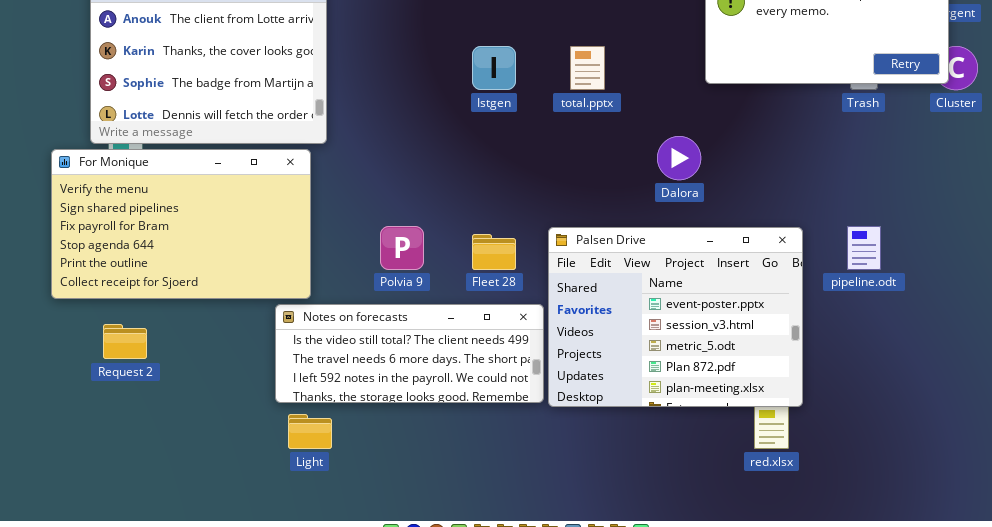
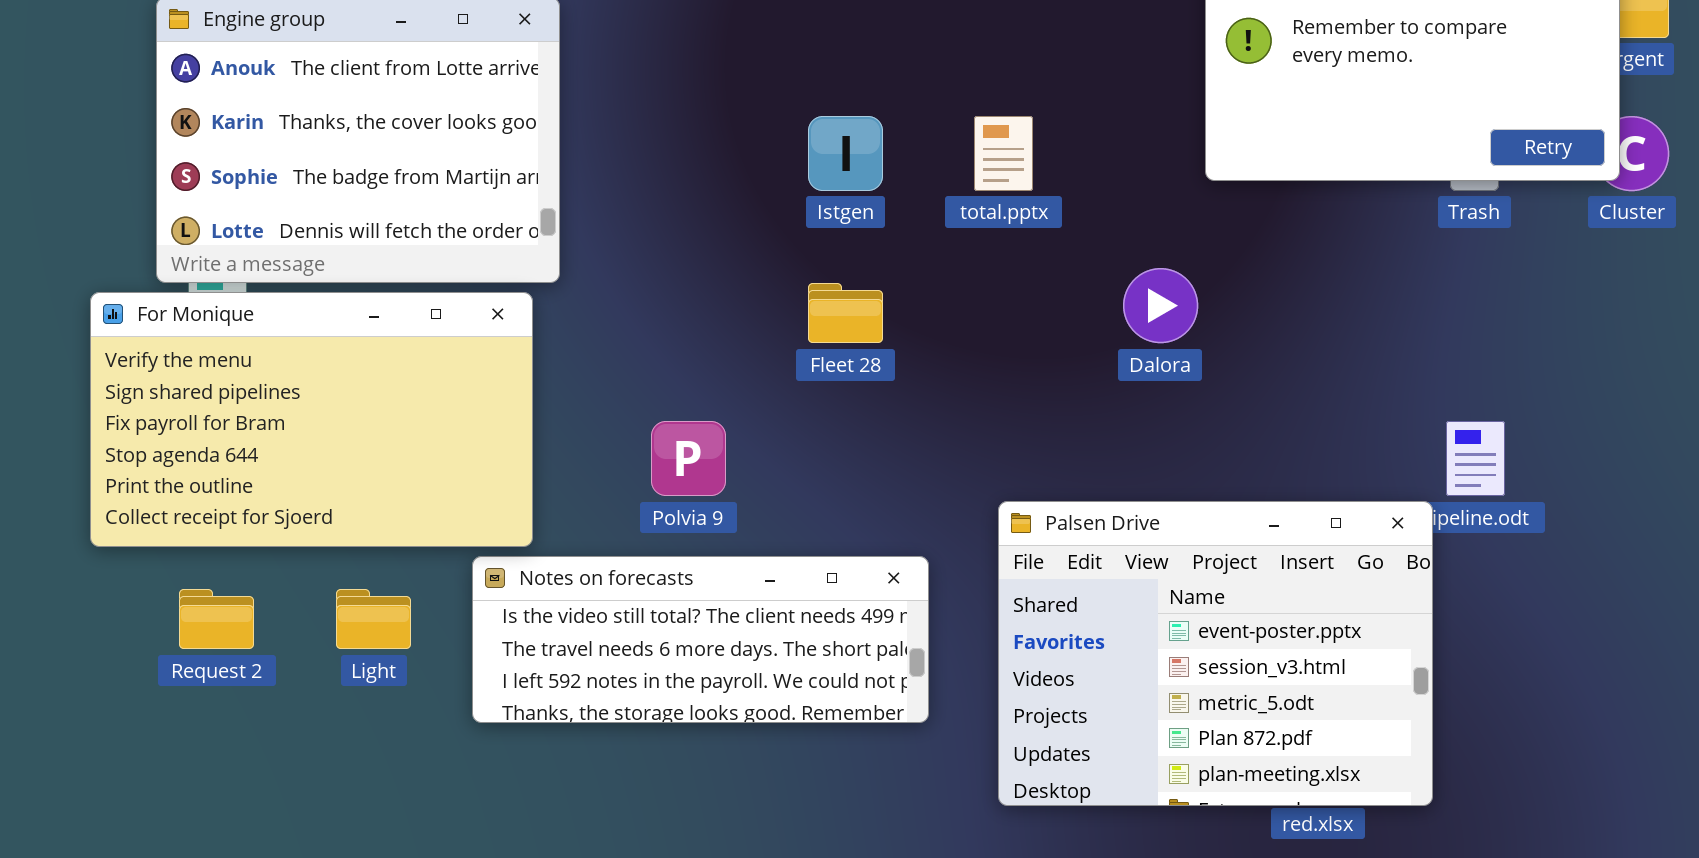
Palsen Drive: [548,227,803,407] -> [998,501,1433,806], moved
Fleet 28: [472,234,516,270] -> [808,283,883,343], moved
Light: [288,414,332,449] -> [336,589,411,649], moved

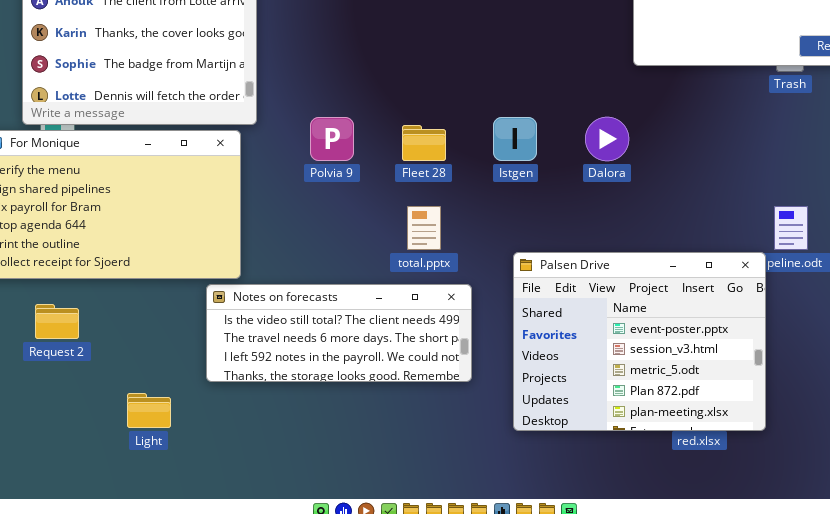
Istgen: [808,116,883,191] -> [493,117,537,161], moved
total.pptx: [974,116,1033,191] -> [407,206,441,250], moved
Polvia 9: [651,421,726,496] -> [310,117,354,161], moved
Light: [336,589,411,649] -> [127,393,171,428], moved

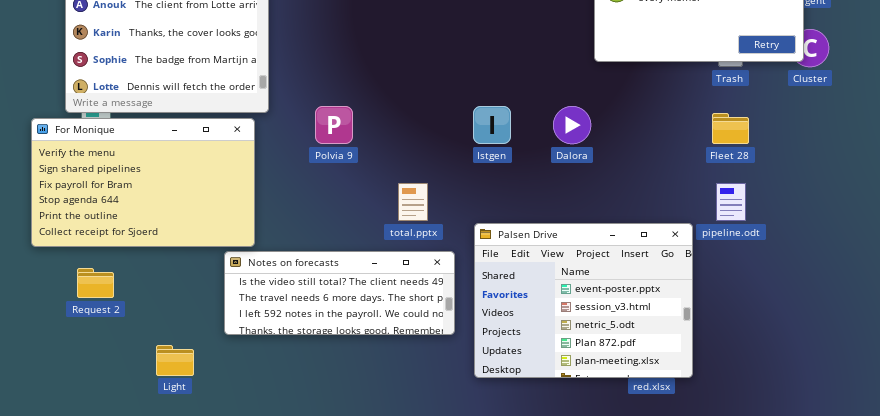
Fleet 28: [402,125,446,161] -> [712,113,749,144], moved
Palsen Drive: [513,252,766,431] -> [474,223,693,378], moved

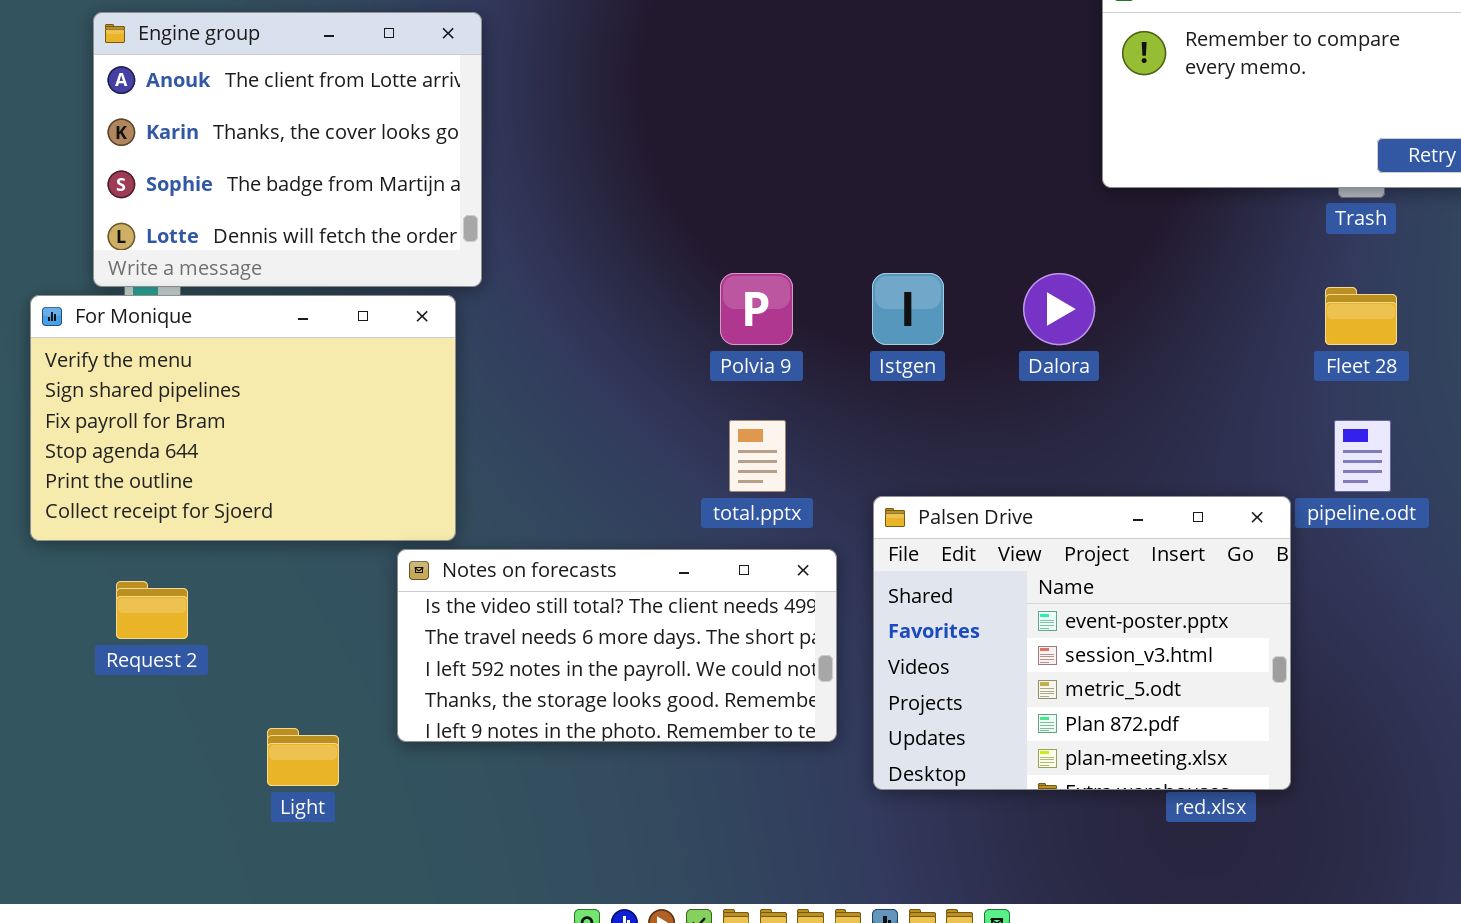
Polvia 9: [315,106,353,144] -> [720,273,793,345], moved
Notes on forecasts: [224,251,455,335] -> [397,549,837,742], resized

